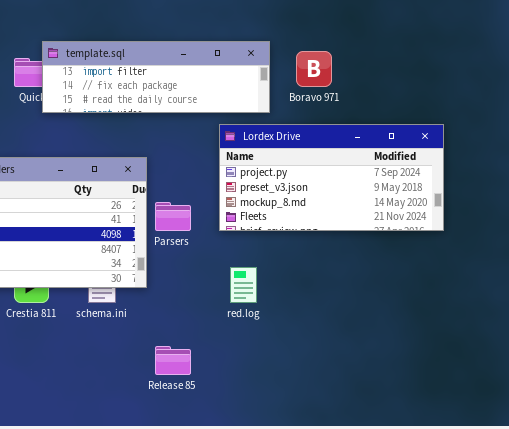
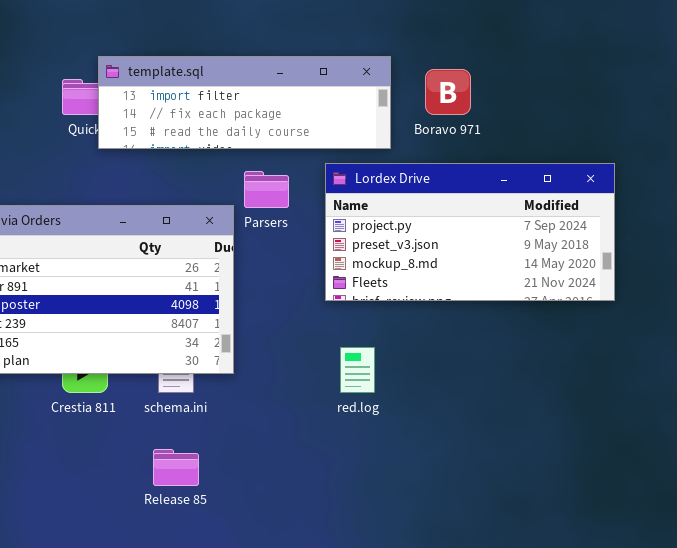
Parsers: [155,202,191,231] -> [244,171,289,208], moved
Release 85: [155,346,191,375] -> [153,449,199,486], moved

